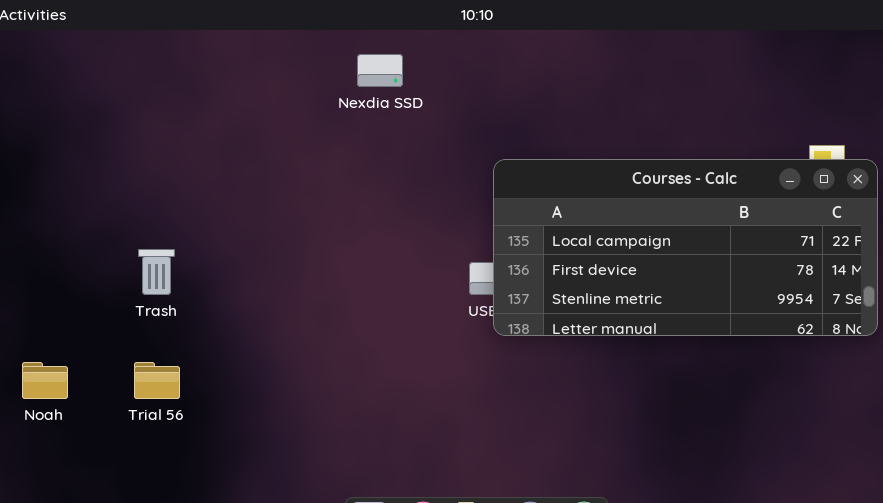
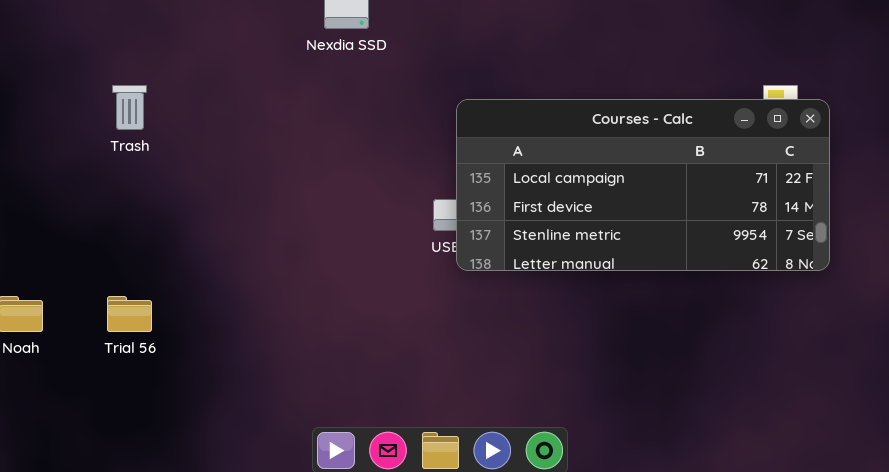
Trash: [138,249,175,295] -> [112,85,147,130], moved

